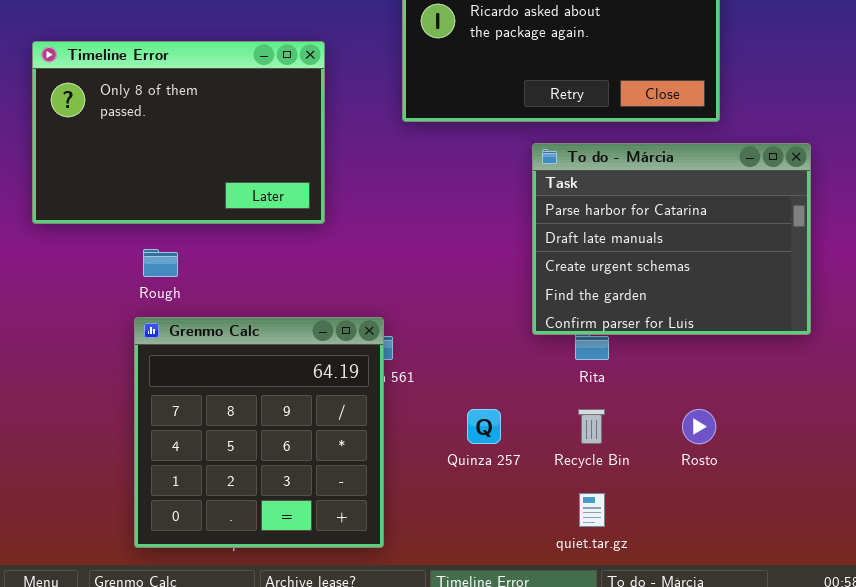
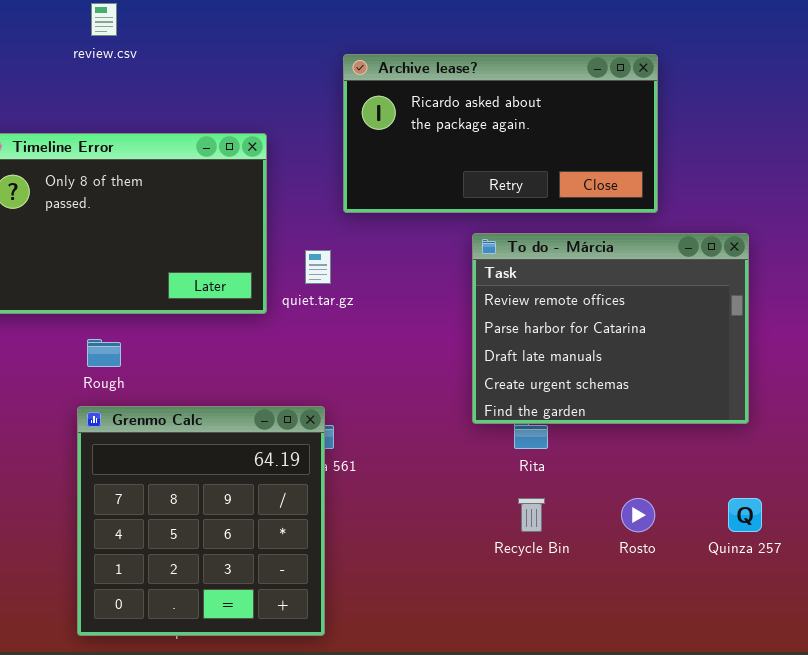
To do - Márcia: [532,143,811,335] -> [472,233,749,424], scrolled up 1 row
Quinza 257: [467,409,501,444] -> [728,498,762,532], moved
quiet.tar.gz: [579,493,605,527] -> [305,250,331,284], moved

